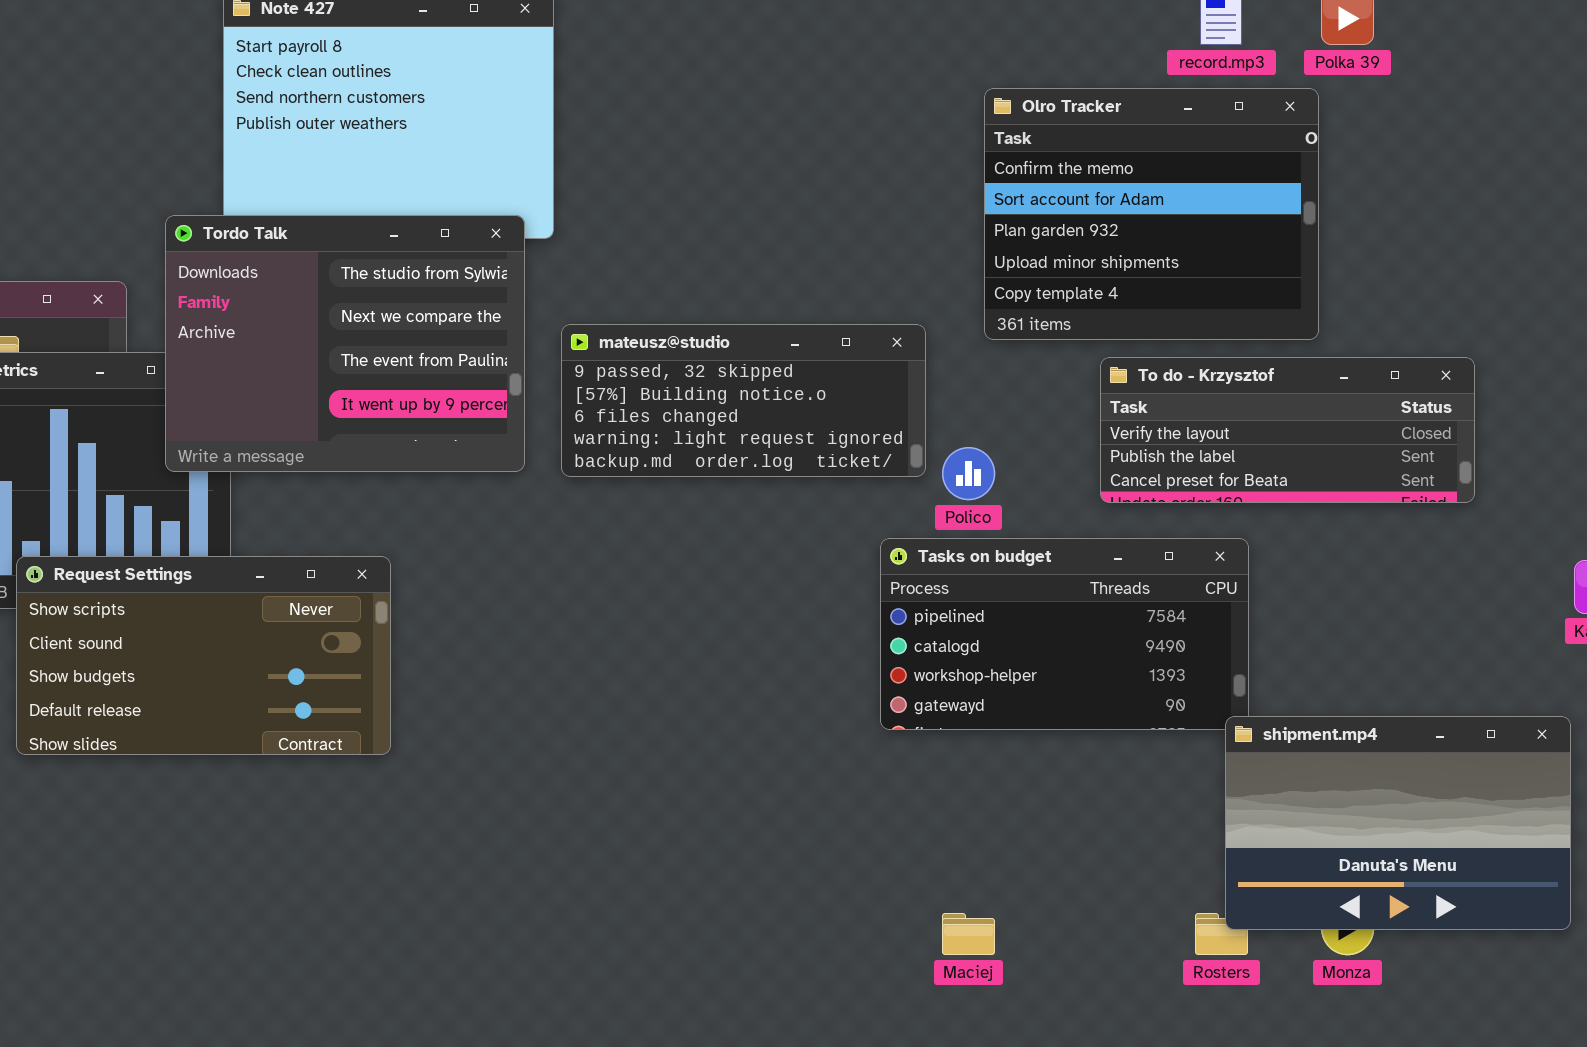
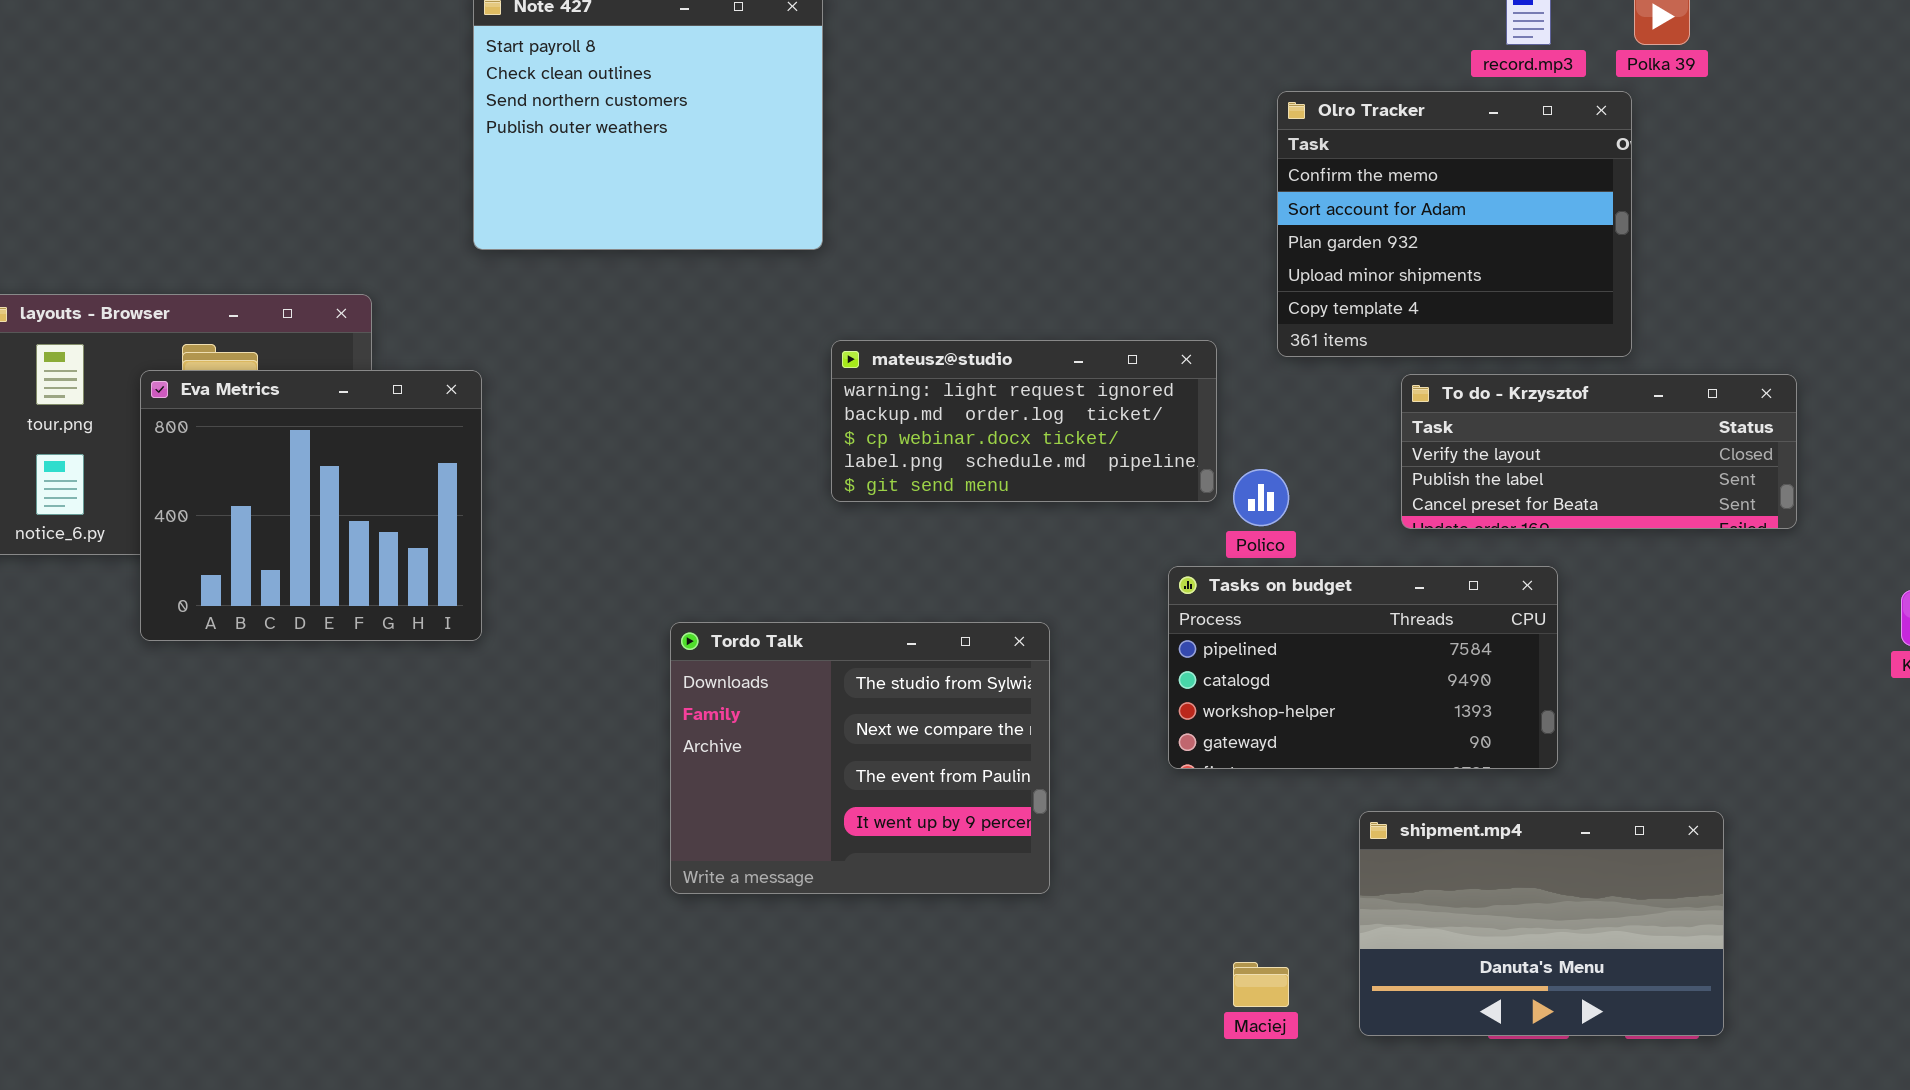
Tordo Talk: [165,215,525,472] -> [670,622,1050,894], moved
mateusz@studio: [561,324,926,477] -> [831,340,1217,502], scrolled down 3 rows
Request Settings: [16,556,391,755] -> none, closed
shipment.mp4: [1225,716,1571,930] -> [1359,811,1724,1036], moved

